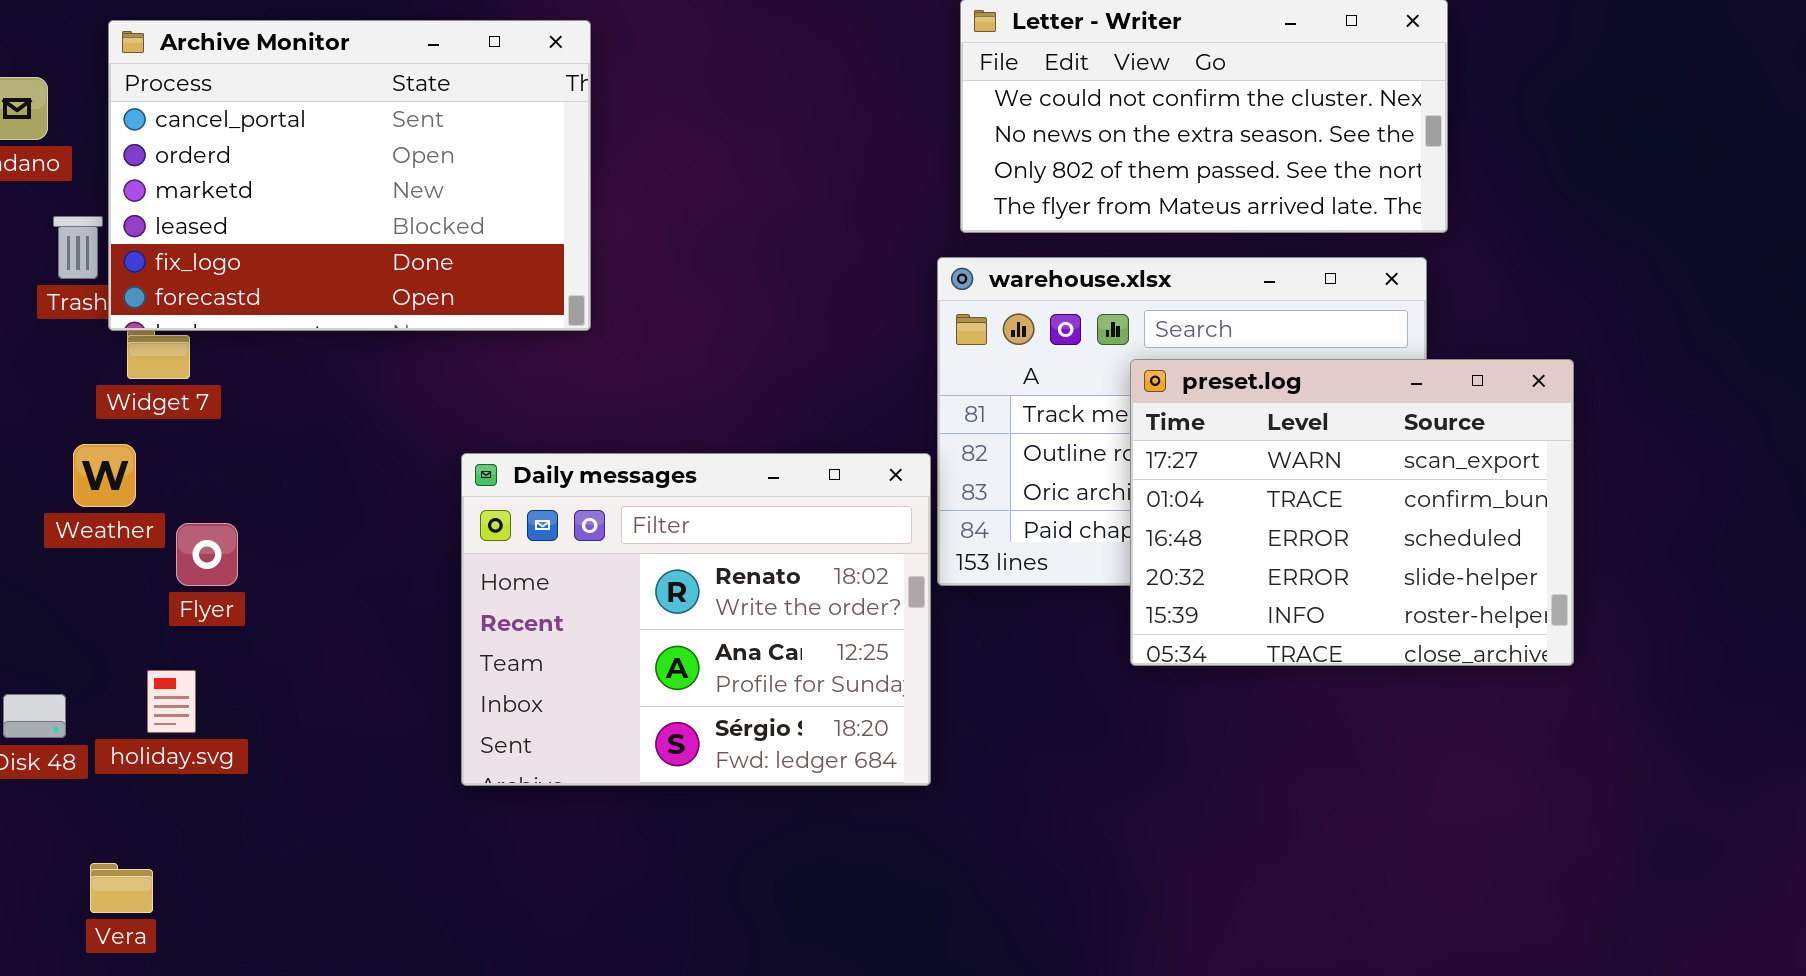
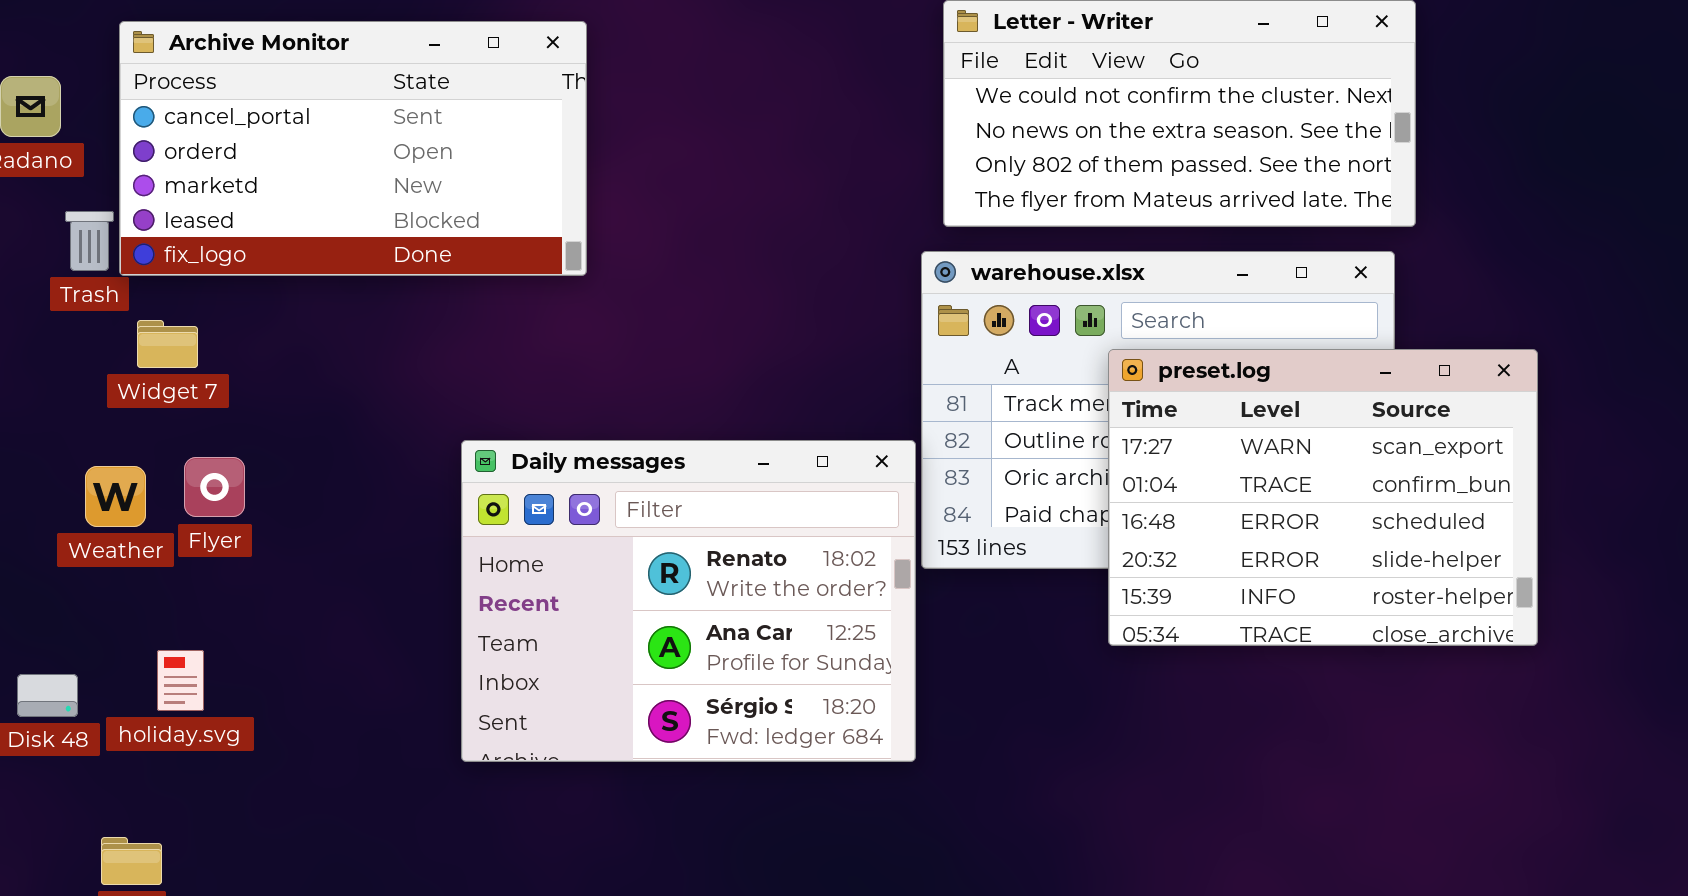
Archive Monitor: [108,20,591,331] -> [119,21,587,276], resized
Weather: [73,444,136,507] -> [85,466,146,527], moved
Flyer: [176,523,238,586] -> [184,457,245,517], moved

